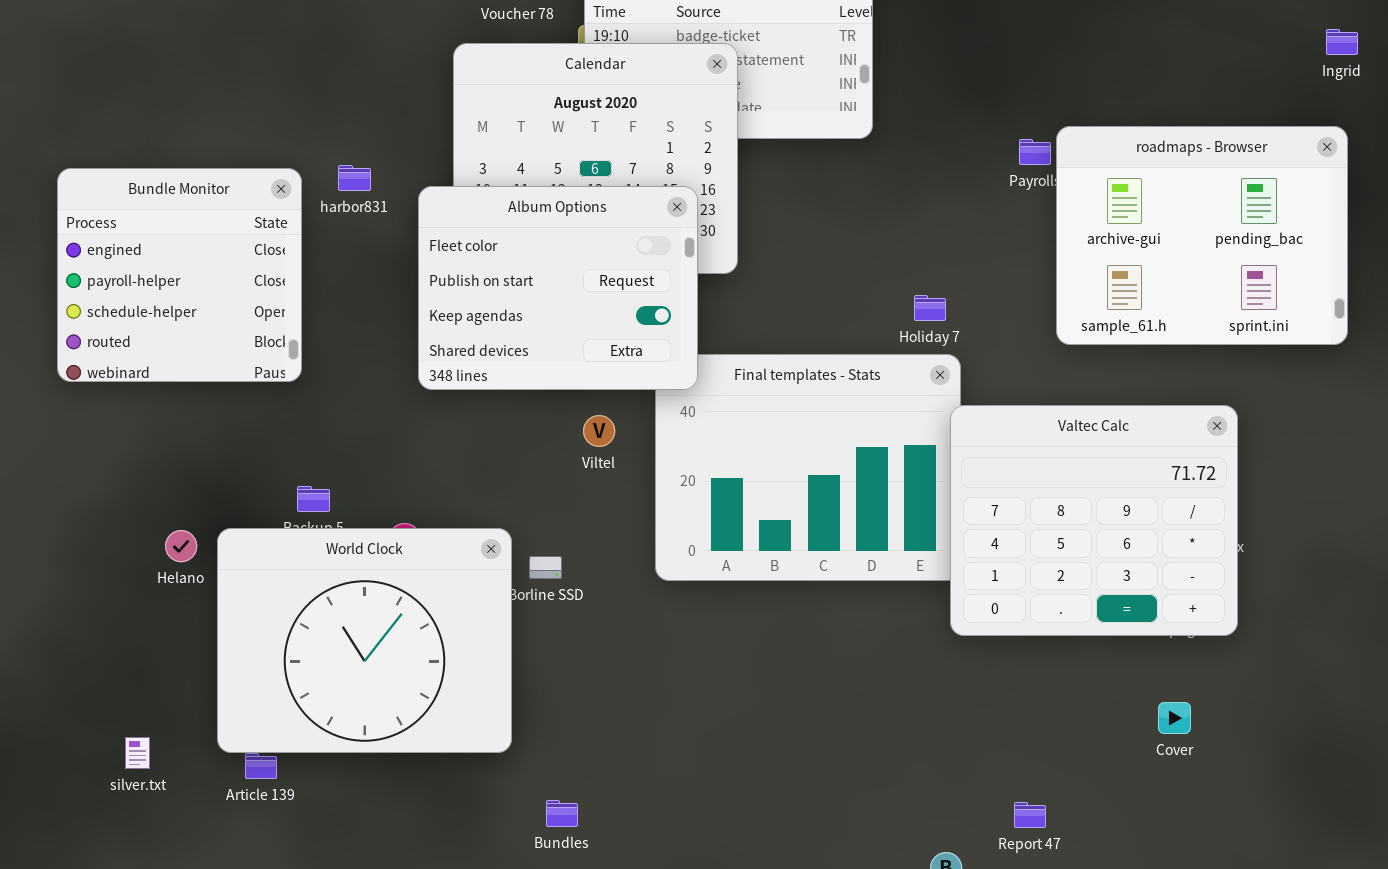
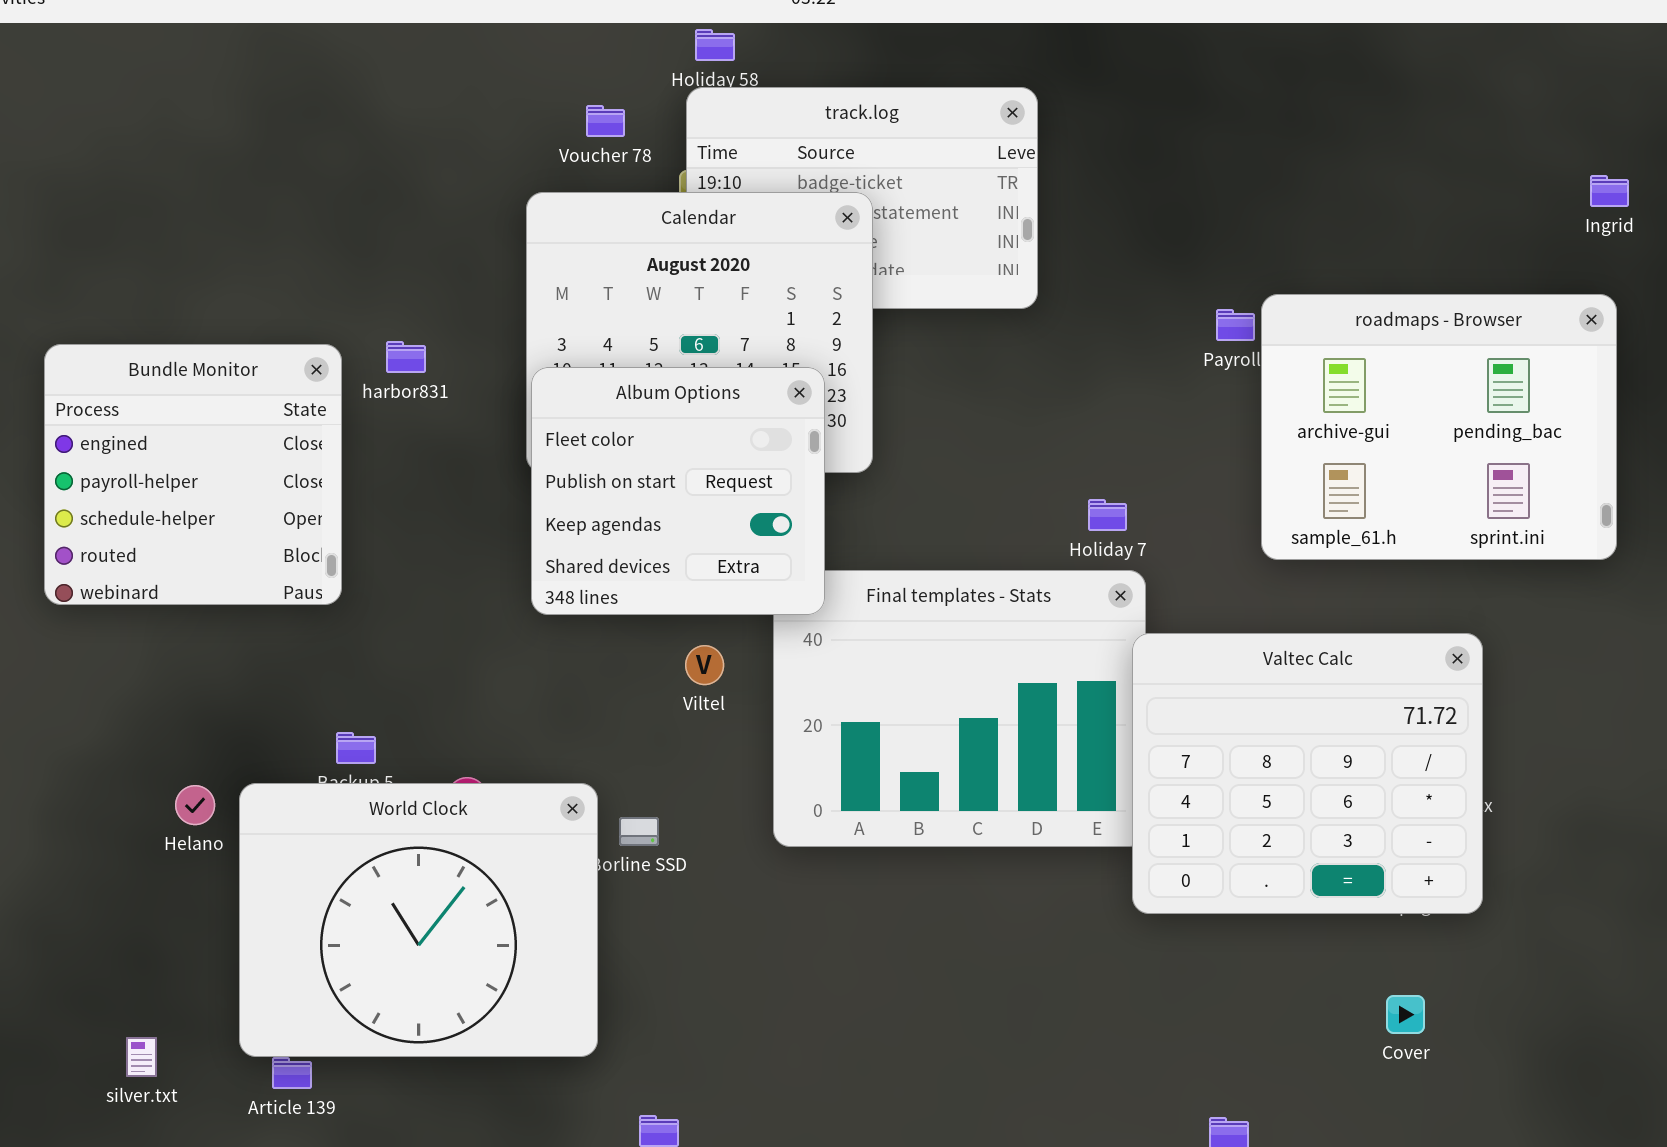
Album Options: [418,186,698,390] -> [531,367,825,615], resized

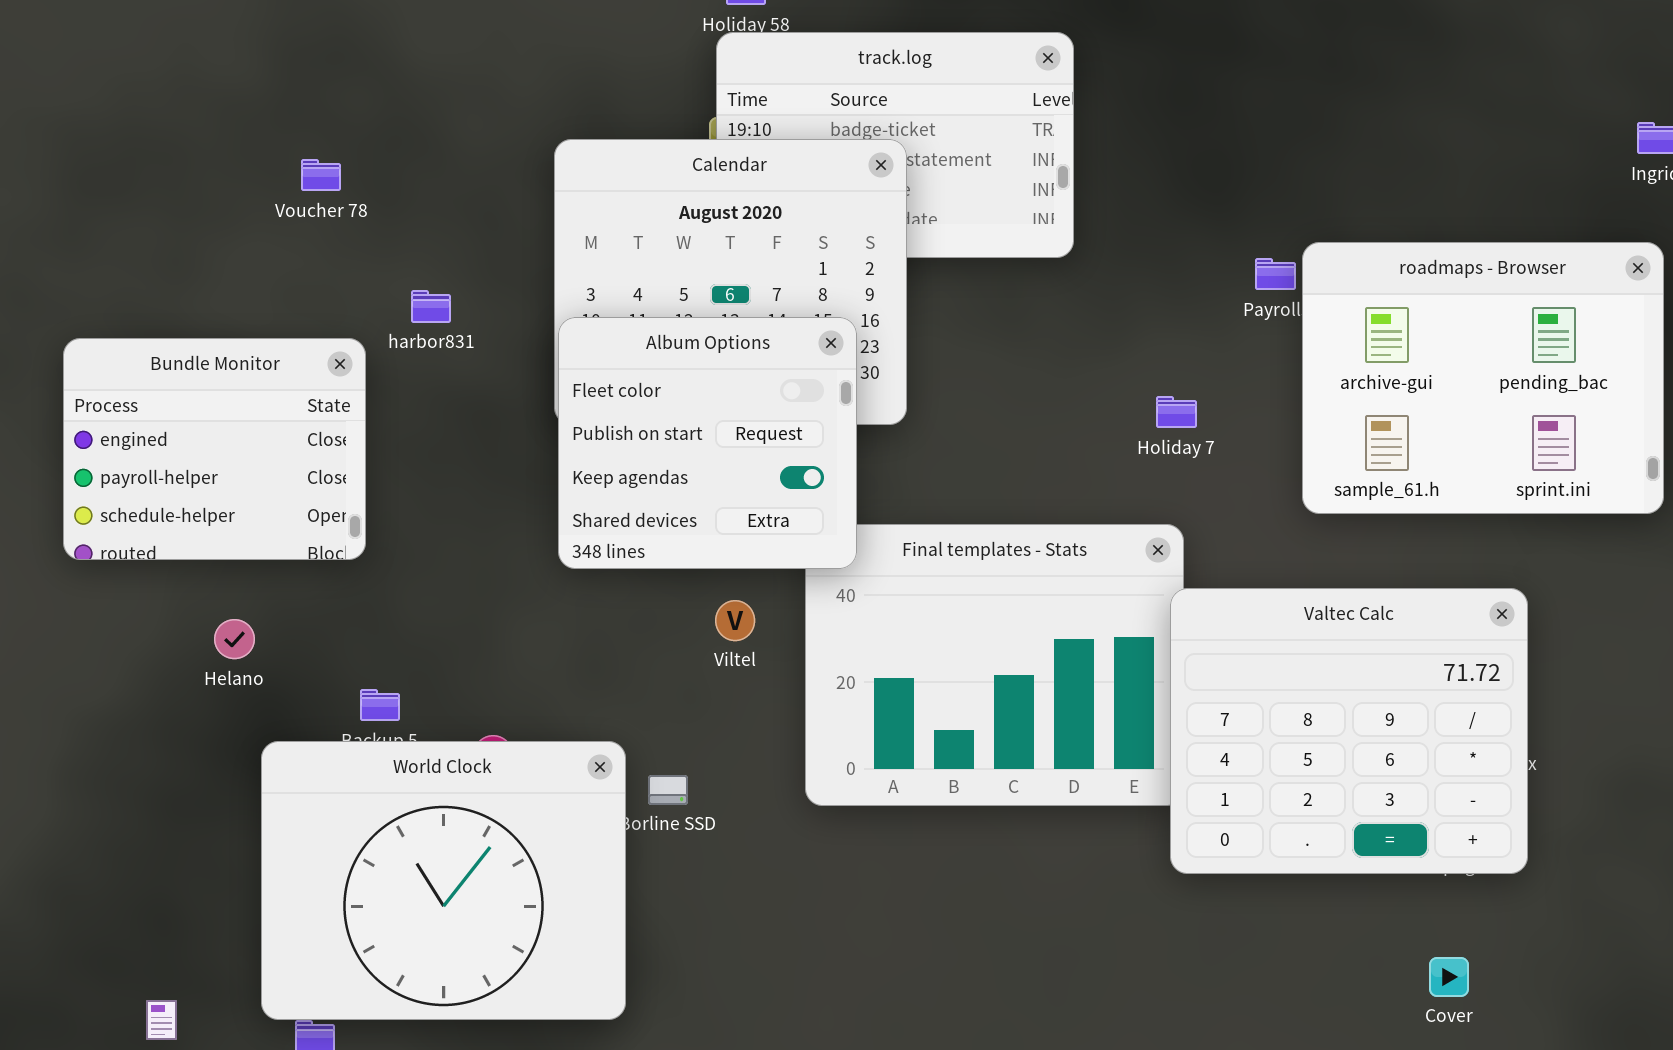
Voucher 78: [586,105,625,137] -> [301,159,341,191], moved
Bundle Monitor: [44,344,342,605] -> [63,338,366,560], resized
Holiday 7: [1088,499,1127,531] -> [1156,396,1197,428], moved
Helano: [175,785,215,825] -> [214,619,255,659], moved

